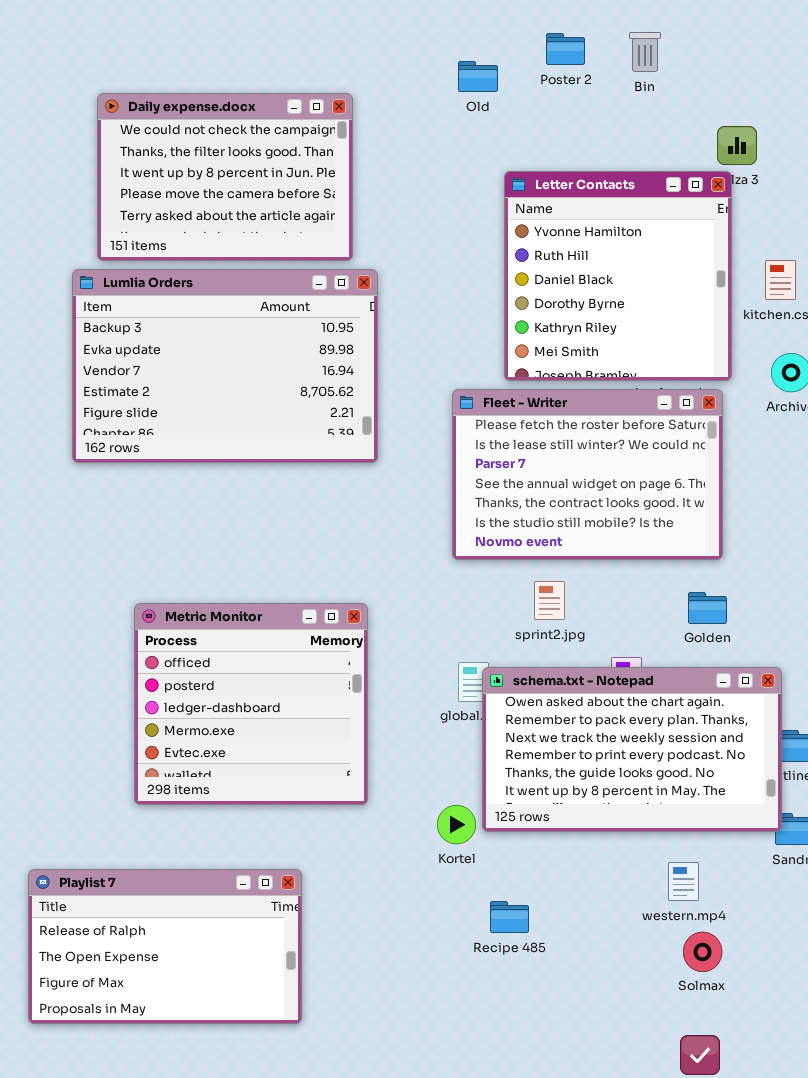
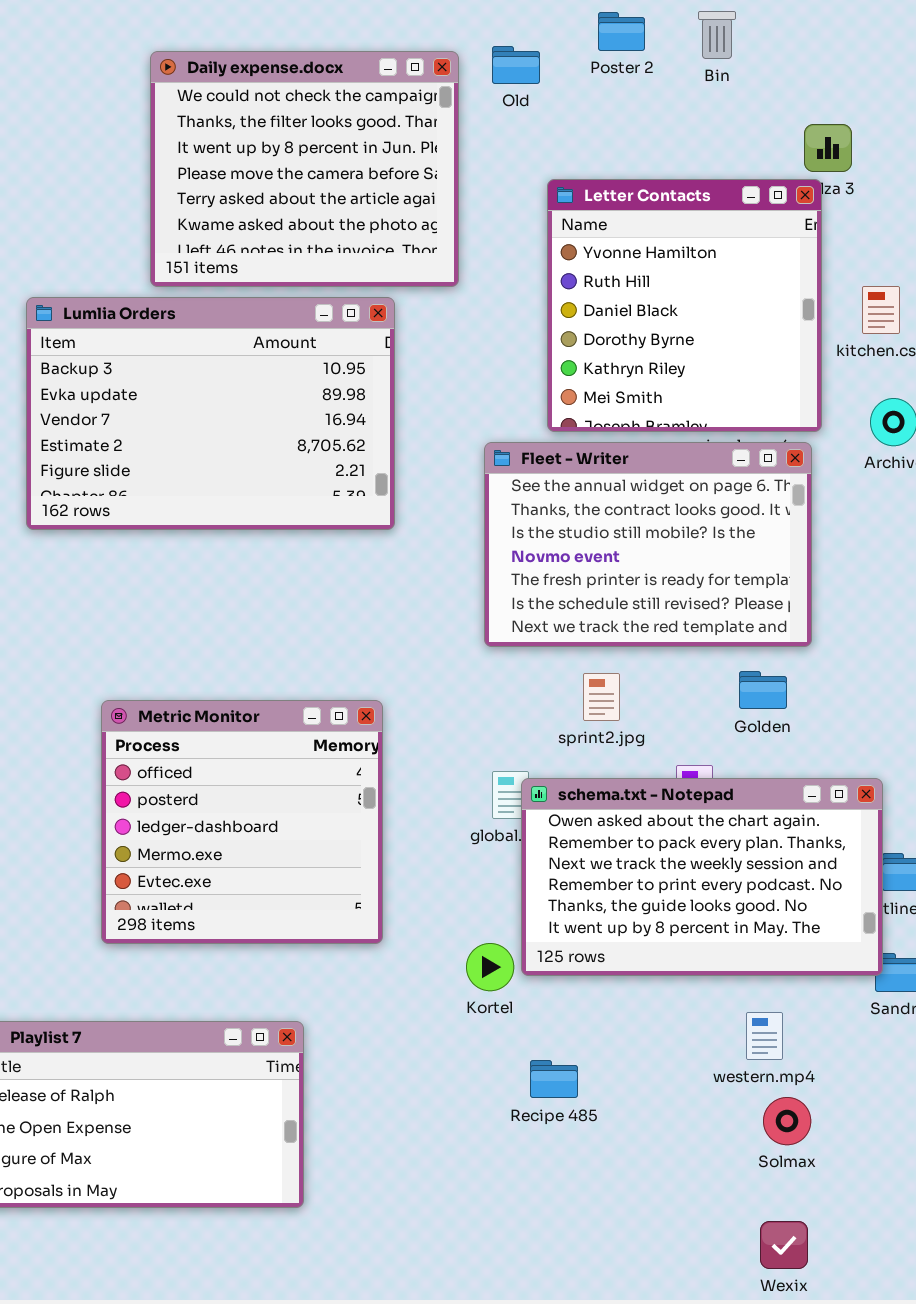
Daily expense.docx: [97,93,353,261] -> [150,51,459,287], moved, resized
Fleet - Writer: [452,389,723,560] -> [484,442,812,647], scrolled down 3 rows
Golden: [688,592,727,624] -> [739,671,787,709], moved

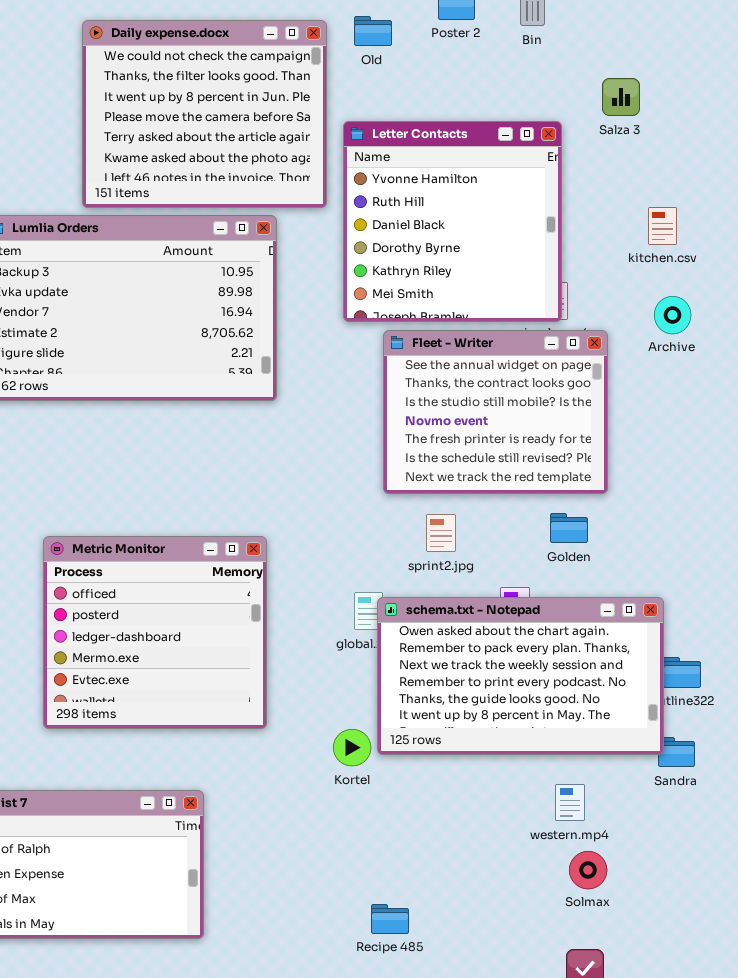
Letter Contacts: [547,179,822,432] -> [343,121,562,322], moved
Fleet - Writer: [484,442,812,647] -> [383,330,608,494], resized
Recipe 485: [530,1060,578,1098] -> [371,904,409,934], moved

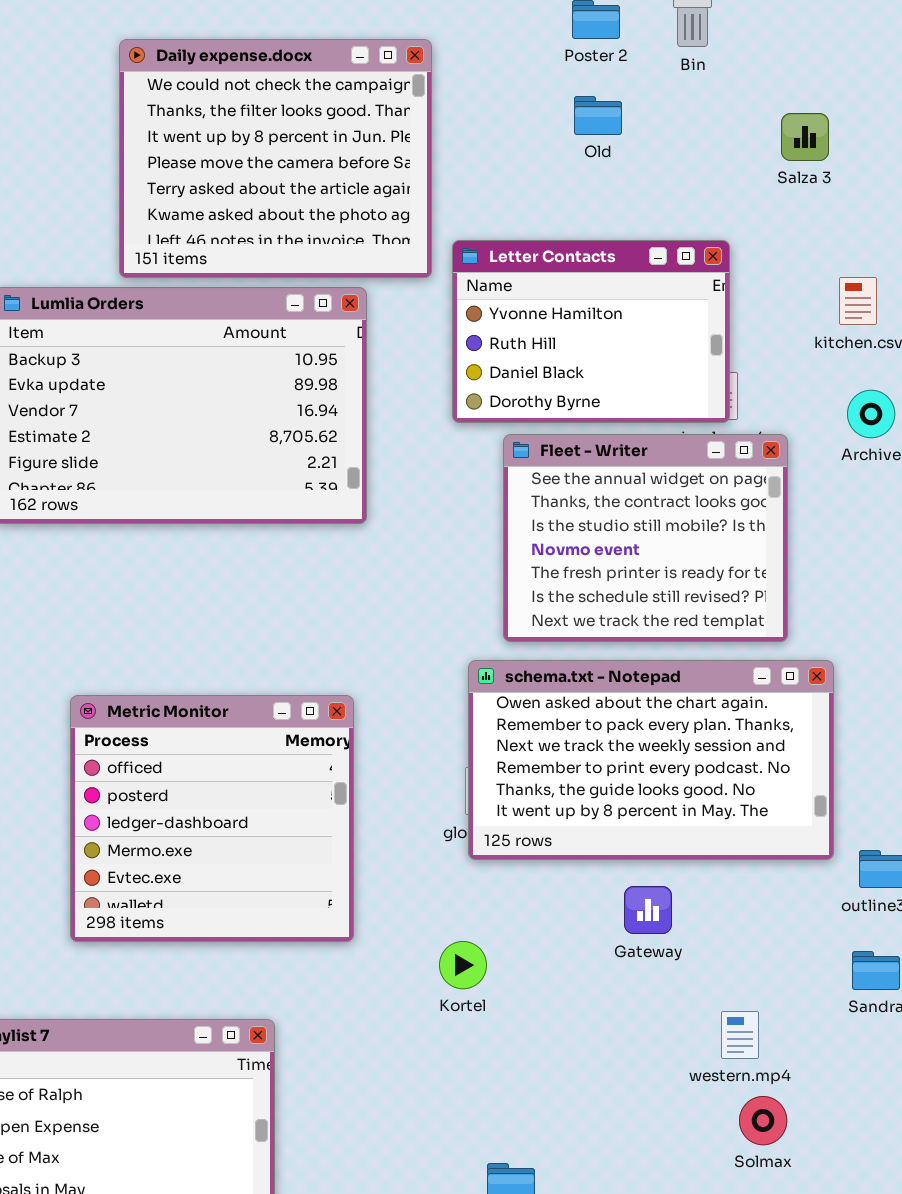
Old: [354,16,392,46] -> [574,96,622,135], moved
Letter Contacts: [343,121,562,322] -> [452,240,730,423], resized
schema.txt - Notepad: [377,597,664,755] -> [468,660,834,860], moved

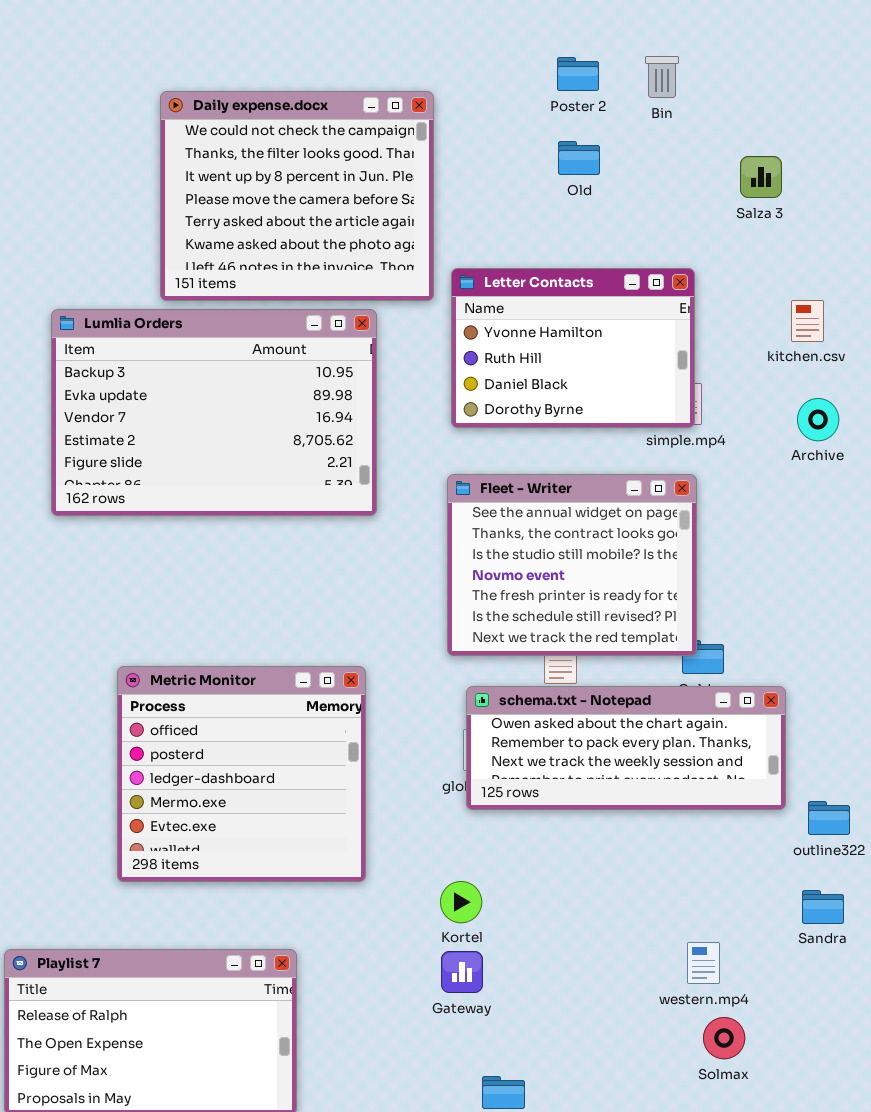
Fleet - Writer: [503,434,788,642] -> [447,474,697,656], moved
schema.txt - Notepad: [468,660,834,860] -> [466,686,786,810], resized
Gateway: [624,886,672,934] -> [441,951,483,993], moved

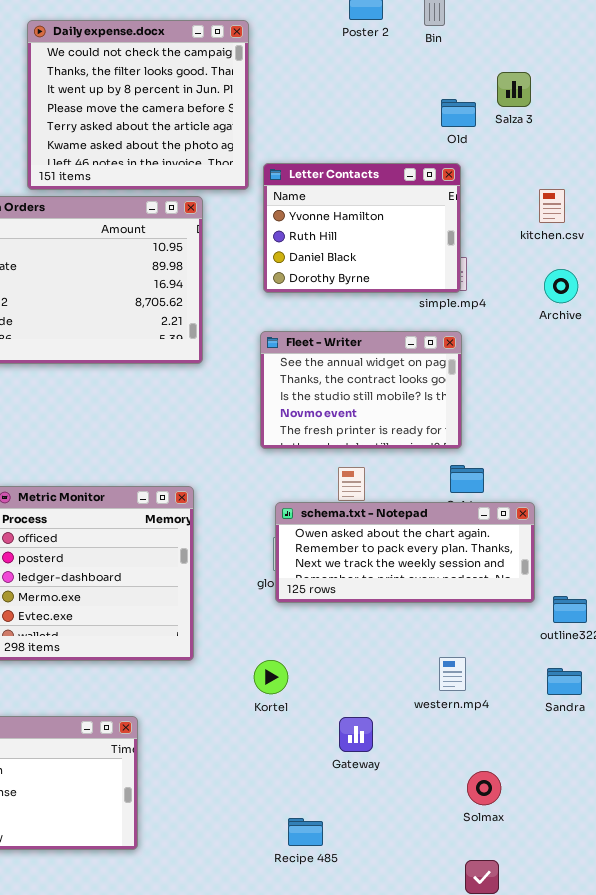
Old: [558,141,600,175] -> [441,99,476,127], moved
Fleet - Writer: [447,474,697,656] -> [260,331,462,449], resized
western.mp4: [687,942,720,984] -> [439,657,466,691], moved
Gateway: [441,951,483,993] -> [339,717,373,752], moved

